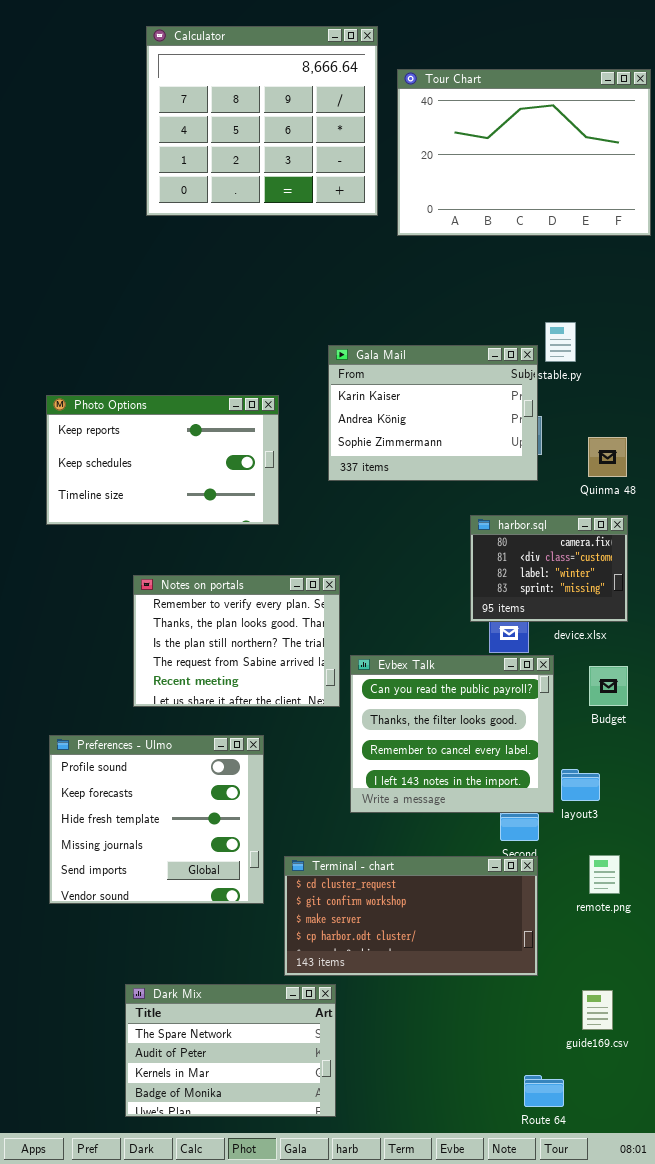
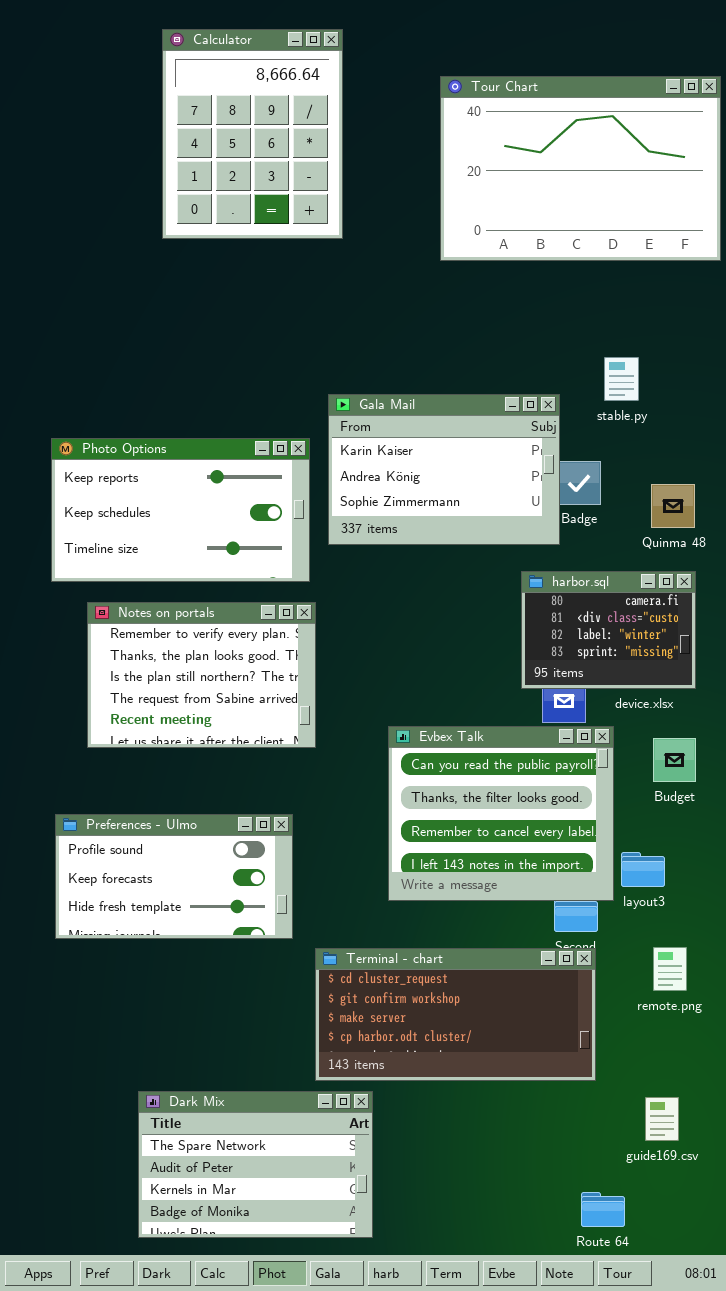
Calculator: [146,26,378,216] -> [162,29,343,239], resized
Gala Mail: [328,345,538,481] -> [328,394,560,545], moved
Notes on portals: [133,575,340,707] -> [87,602,316,748], moved
Preferences - Ulmo: [49,735,264,904] -> [55,814,293,939], resized

